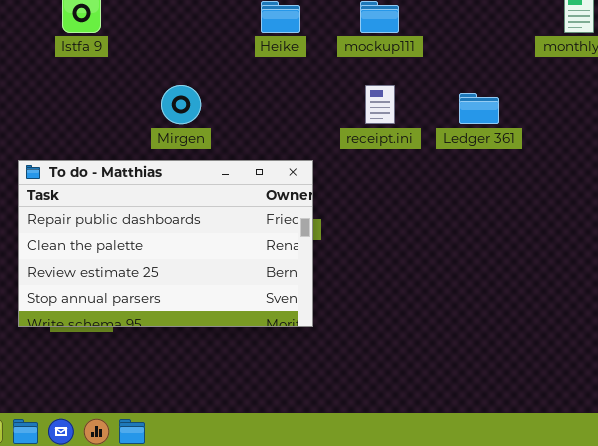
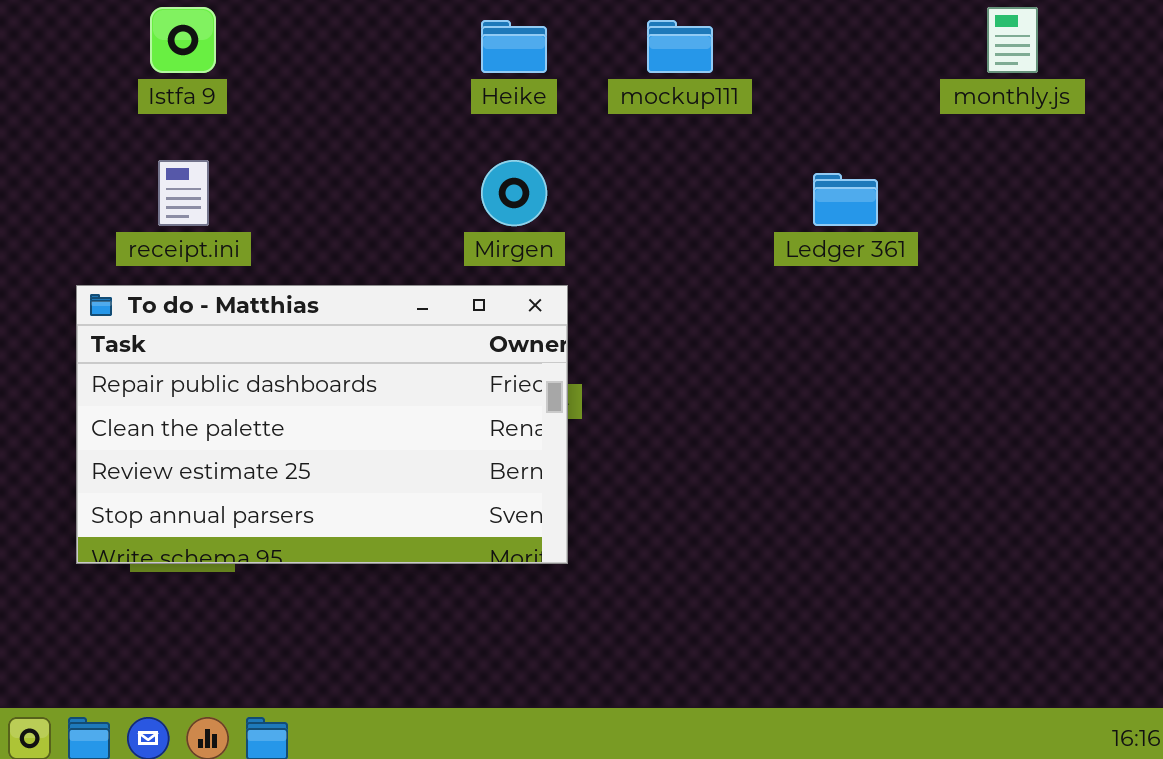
Mirgen: [161,85,201,124] -> [481,160,547,226], moved
receipt.ini: [365,85,395,124] -> [158,160,209,226], moved

